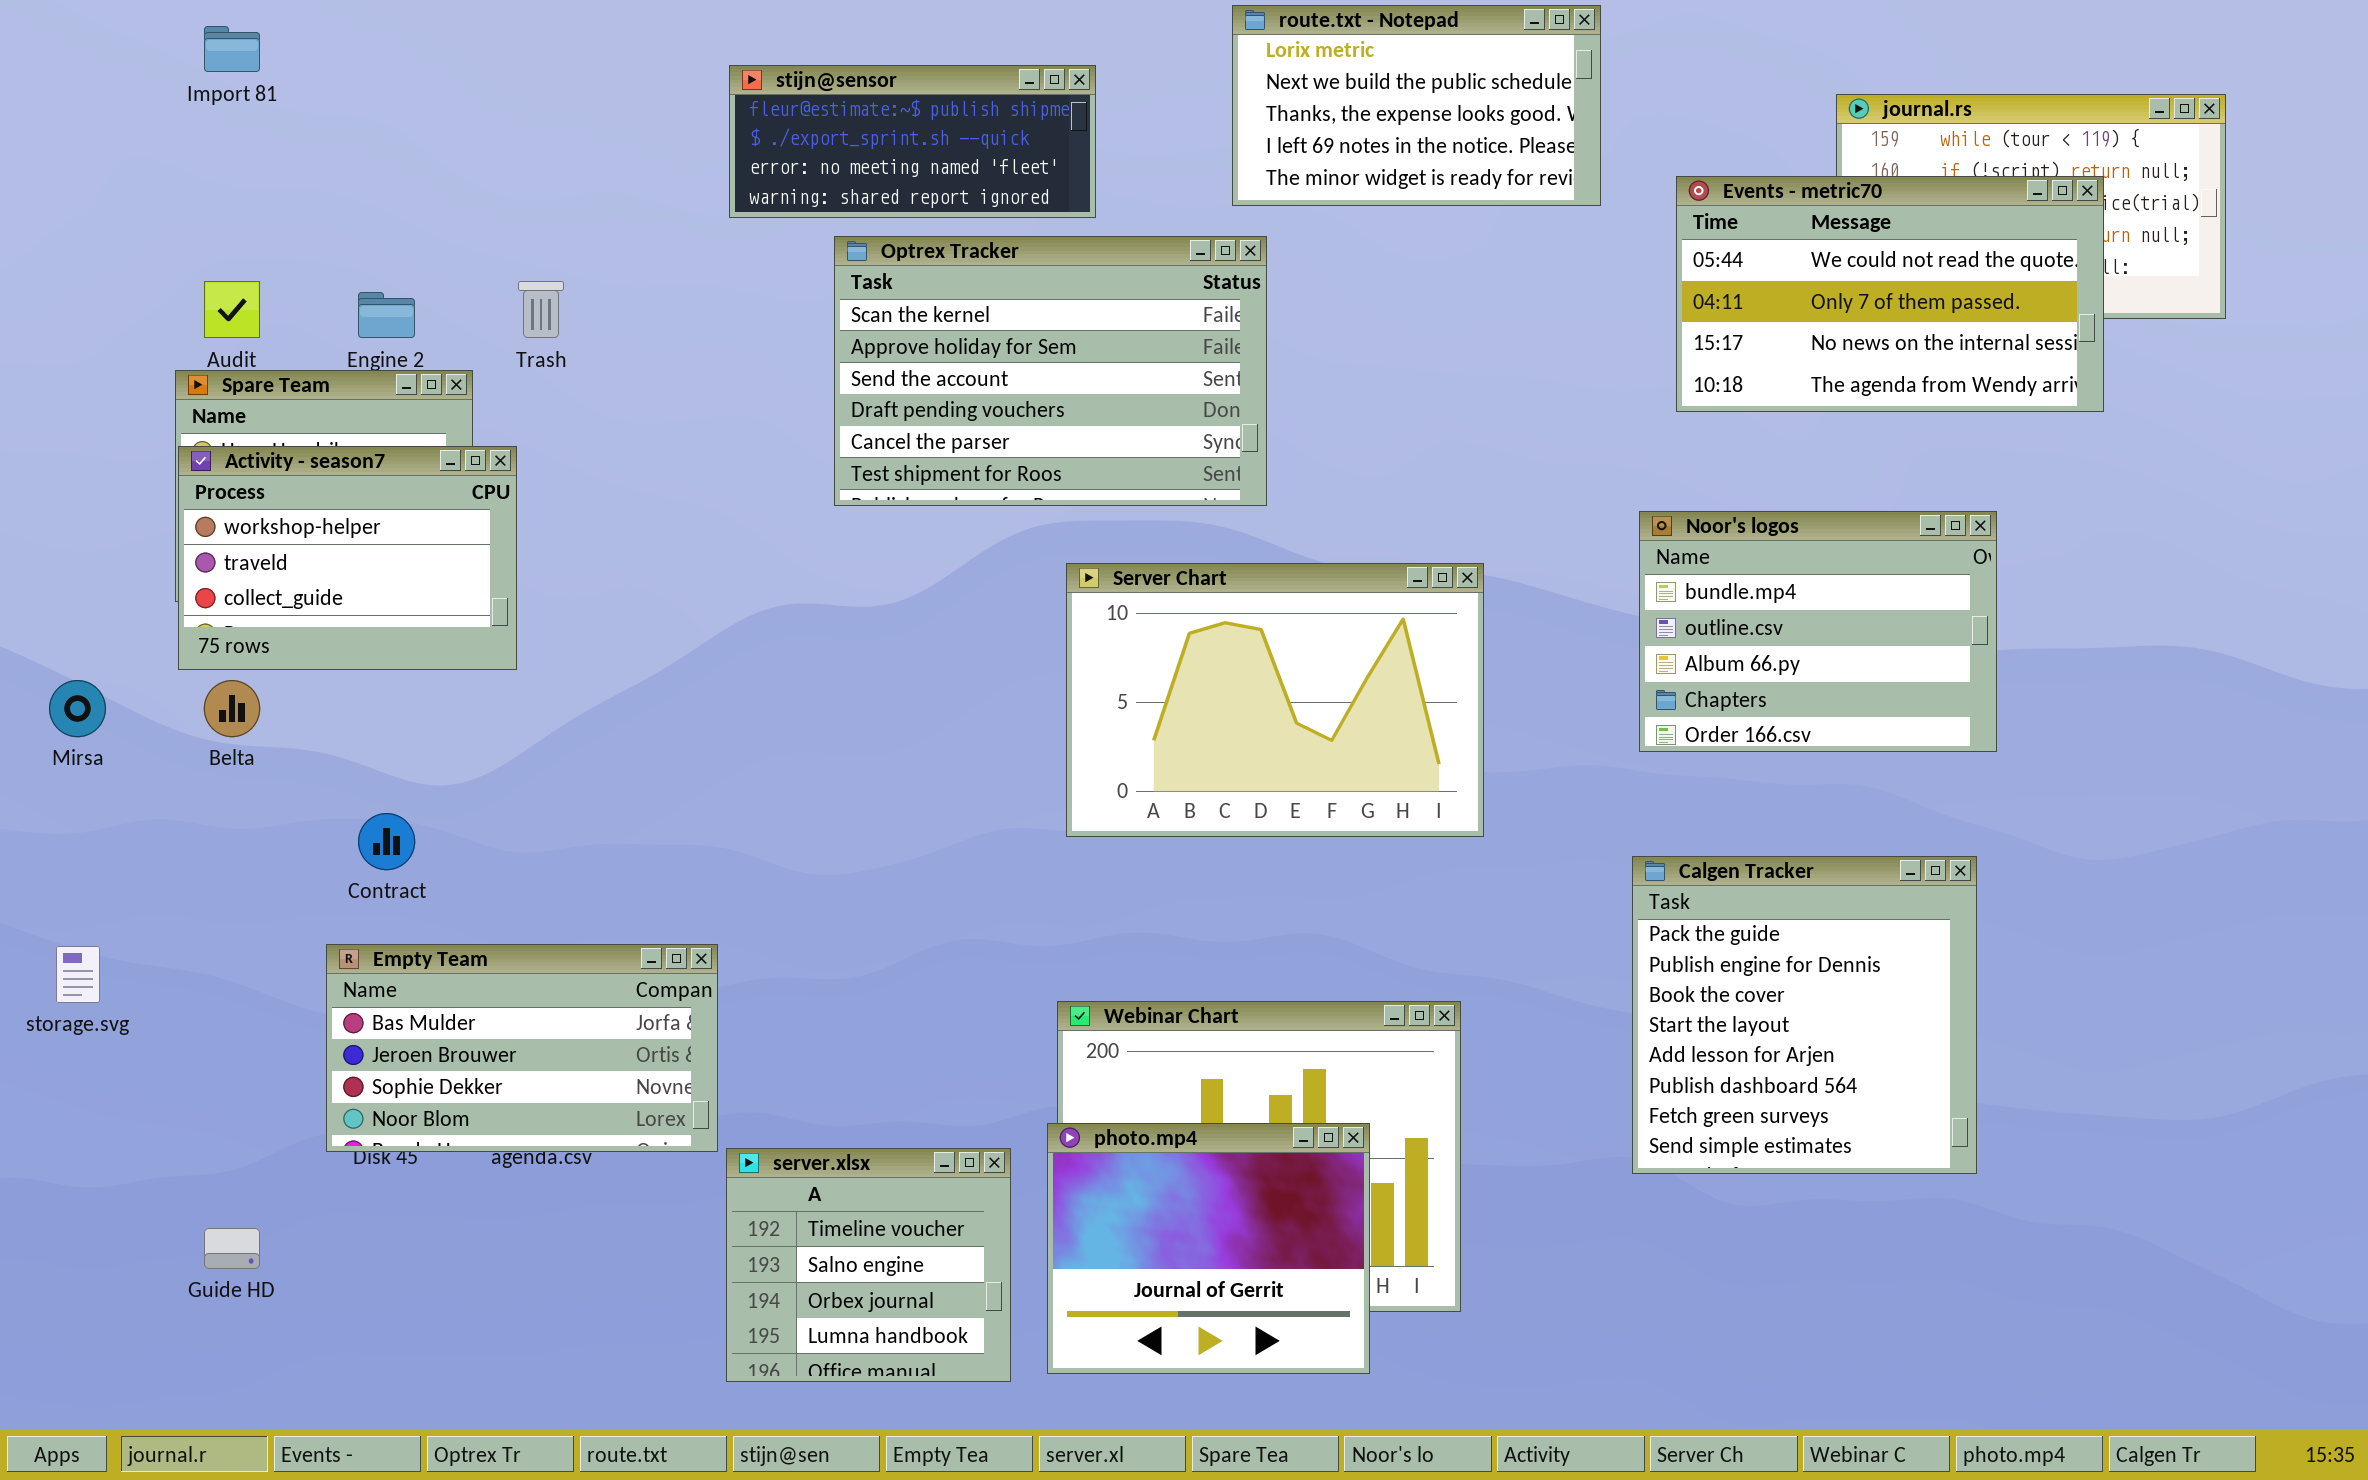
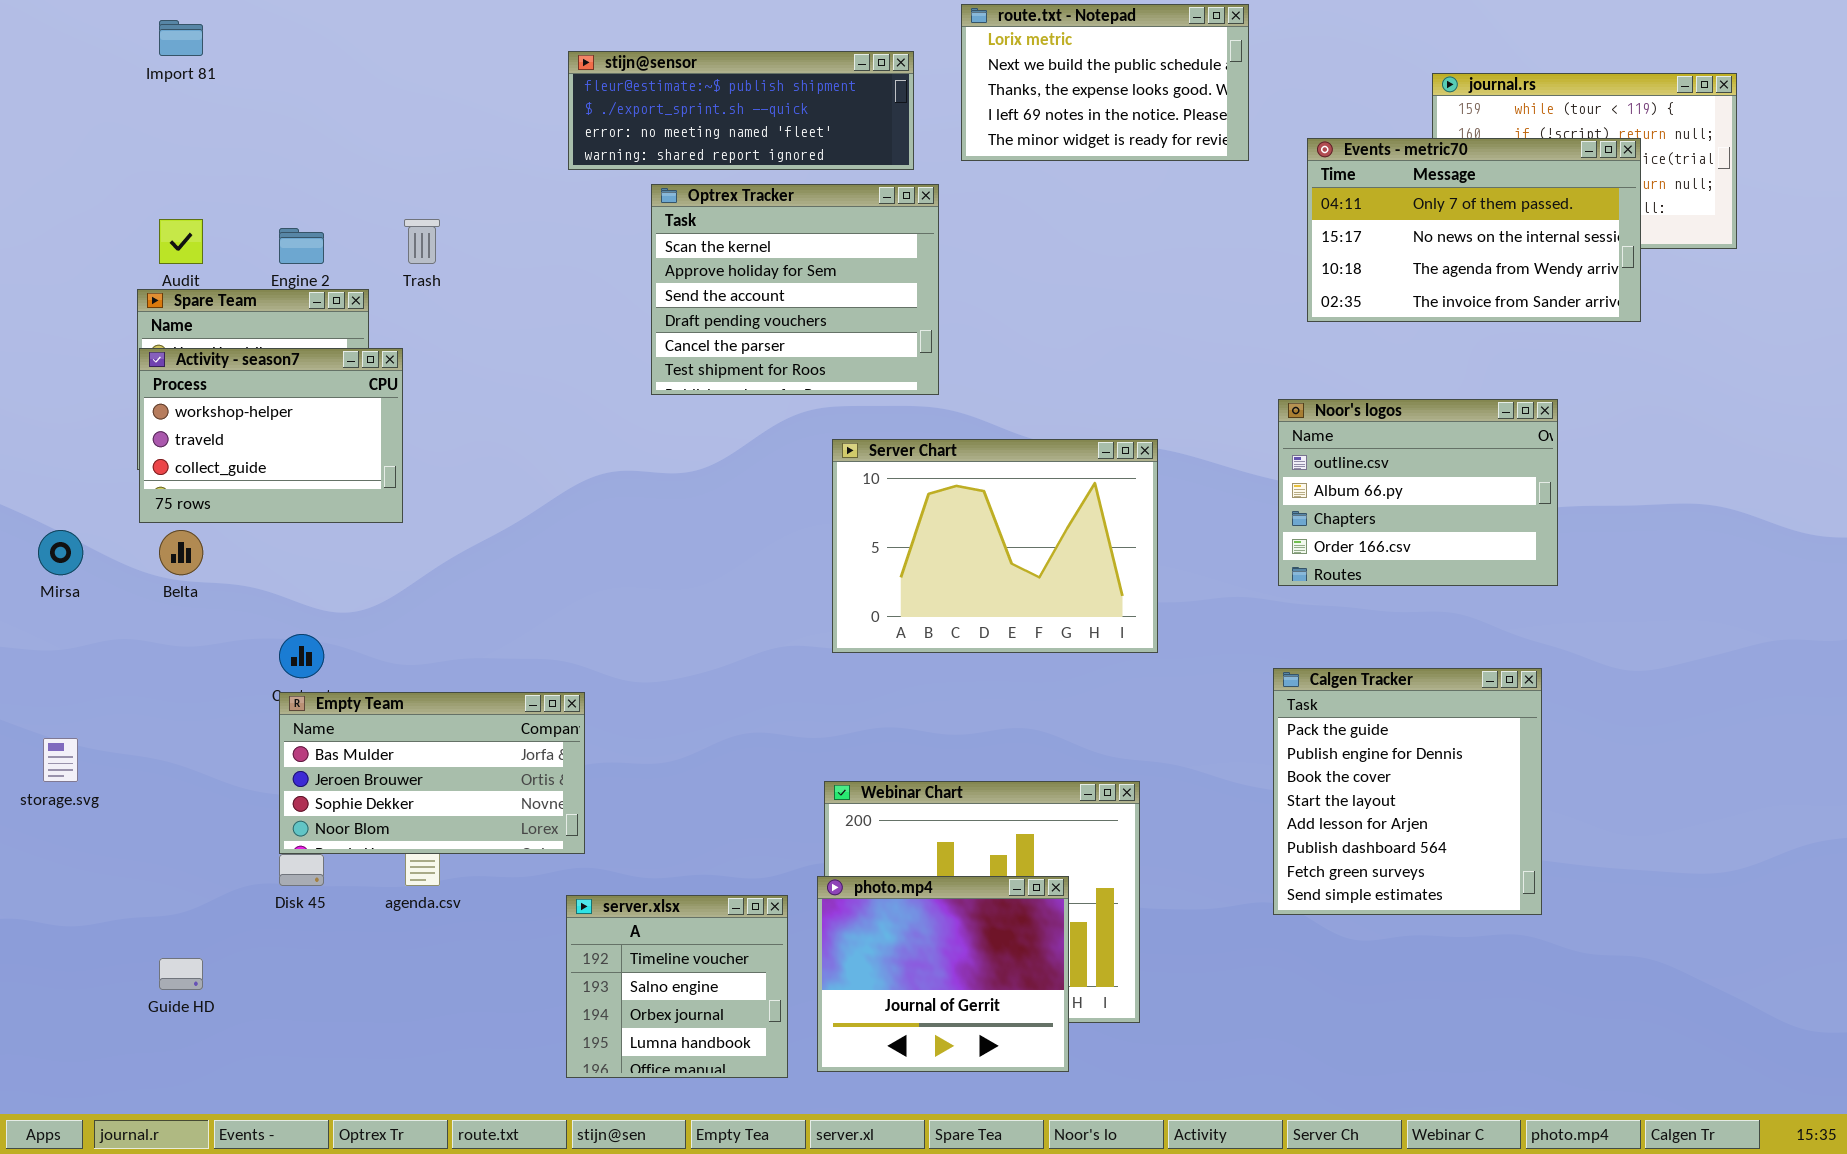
stijn@sensor: [729,65,1096,218] -> [568,51,914,170], resized
Events - metric70: [1676,176,2104,412] -> [1307,138,1641,322], scrolled down 1 row
Optrex Tracker: [834,236,1267,506] -> [651,184,939,395], resized
Noor's logos: [1639,511,1997,752] -> [1278,399,1558,586], scrolled down 1 row
Empty Team: [326,944,718,1152] -> [279,692,585,854], moved

